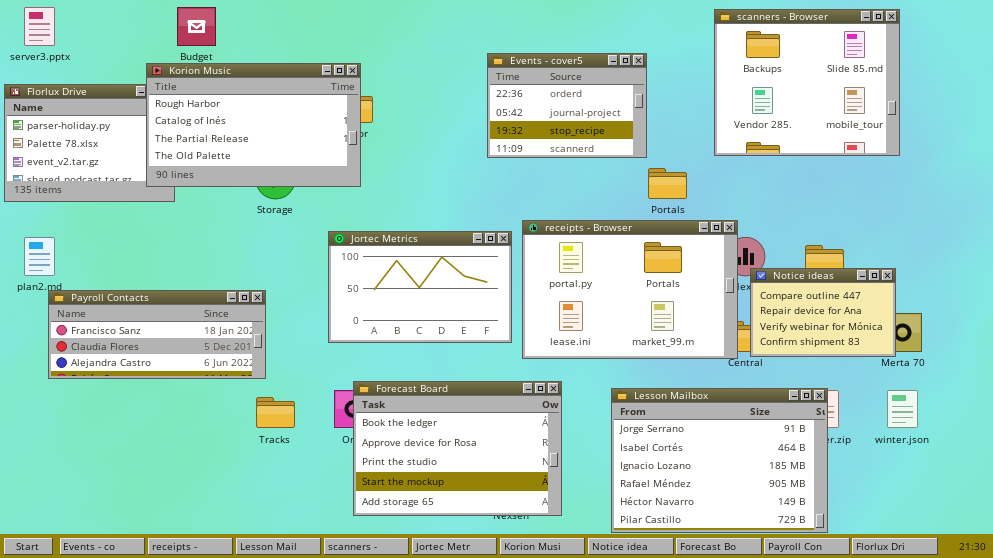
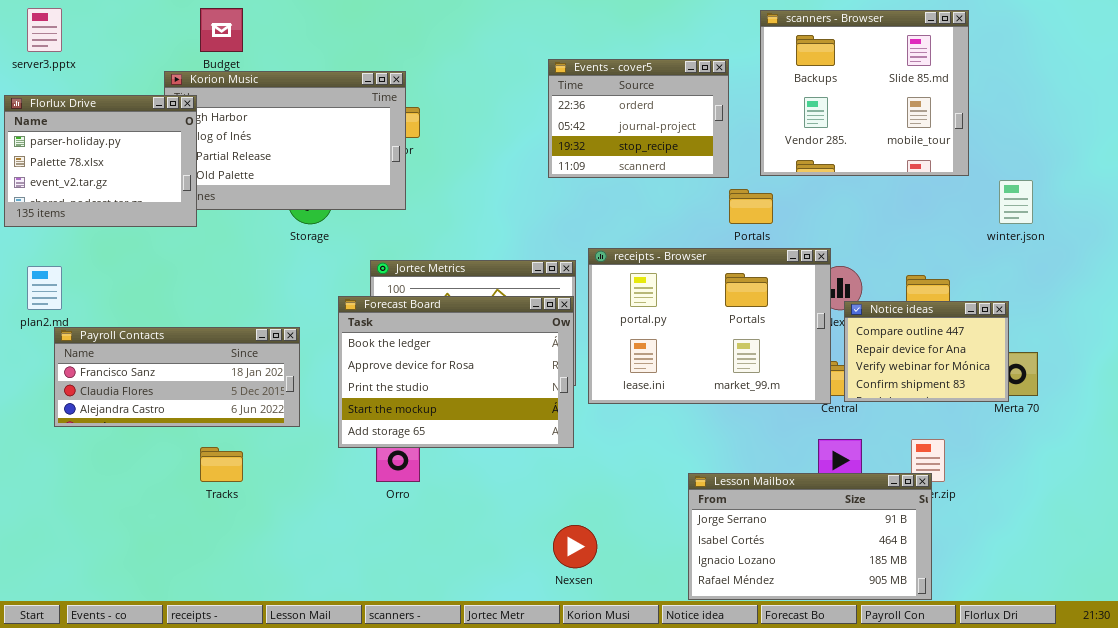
scanners - Browser: [714,9,900,156] -> [760,10,969,176], moved
Florlux Drive: [4,84,175,202] -> [4,95,197,227], raised
Forecast Board: [353,381,562,516] -> [338,296,574,448], moved
Lesson Mailbox: [611,388,828,533] -> [688,473,932,600], resized
winter.json: [887,390,918,428] -> [999,180,1033,224], moved
Tracks: [256,397,295,428] -> [200,447,243,482], moved

